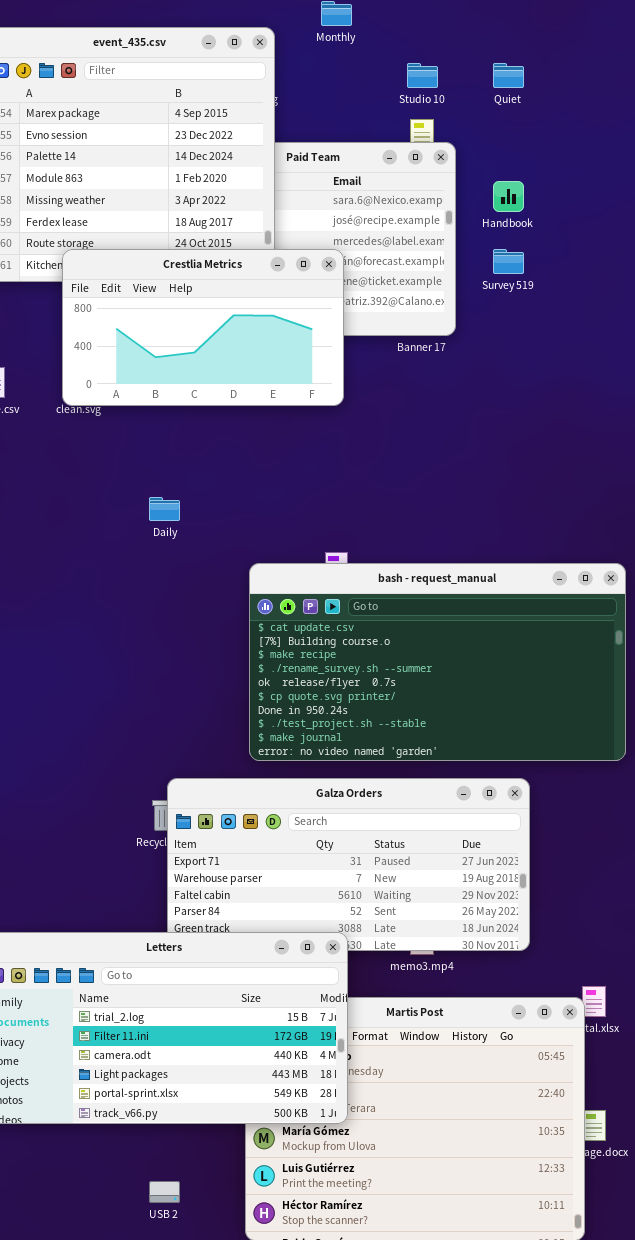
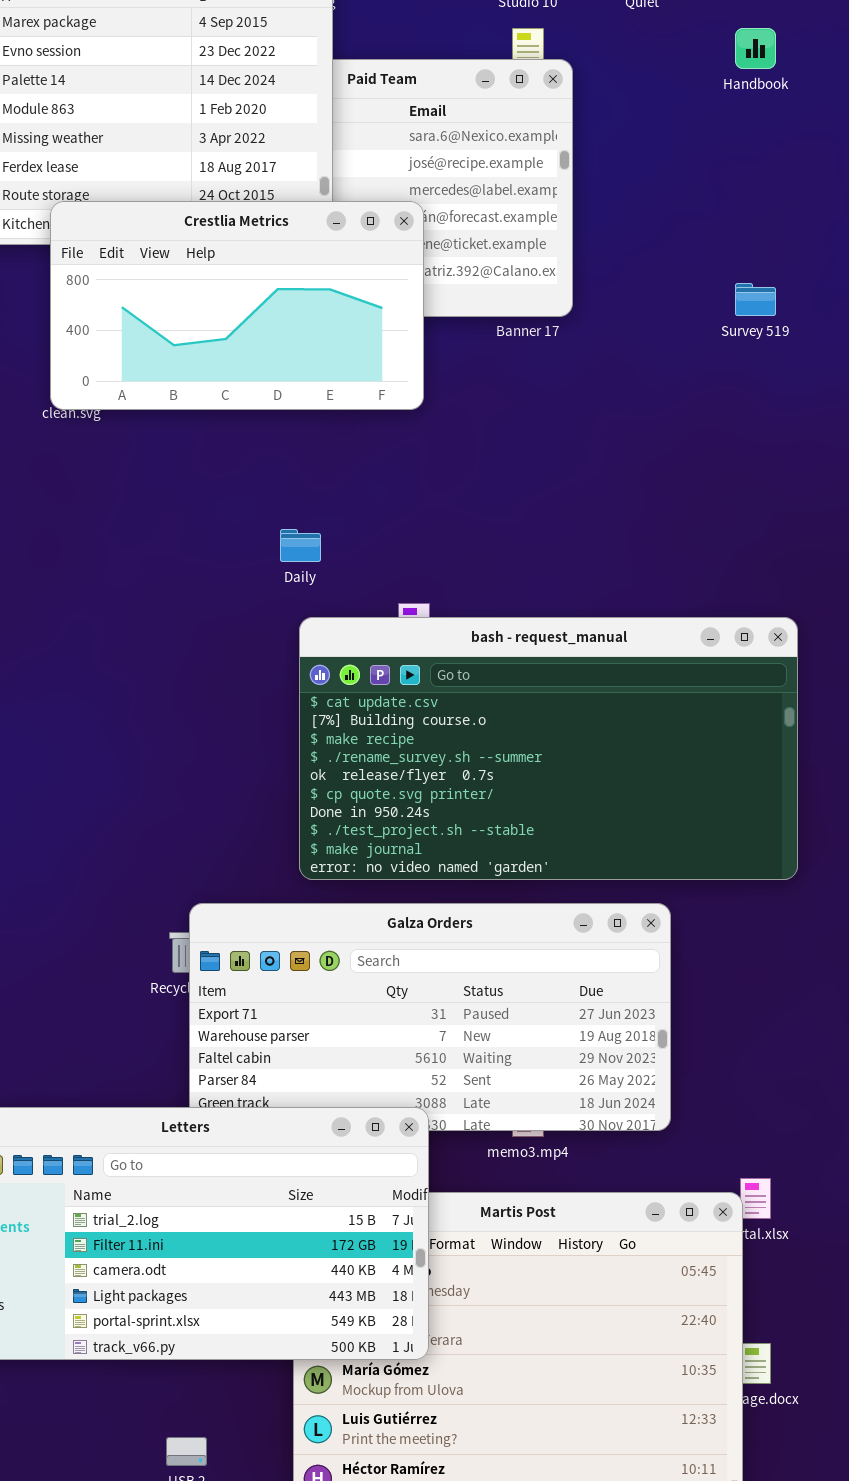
Handbook: [493,181,524,212] -> [735,28,776,69], moved
Survey 519: [493,249,524,274] -> [735,283,776,316], moved
Daily: [149,497,180,521] -> [280,529,321,562], moved

